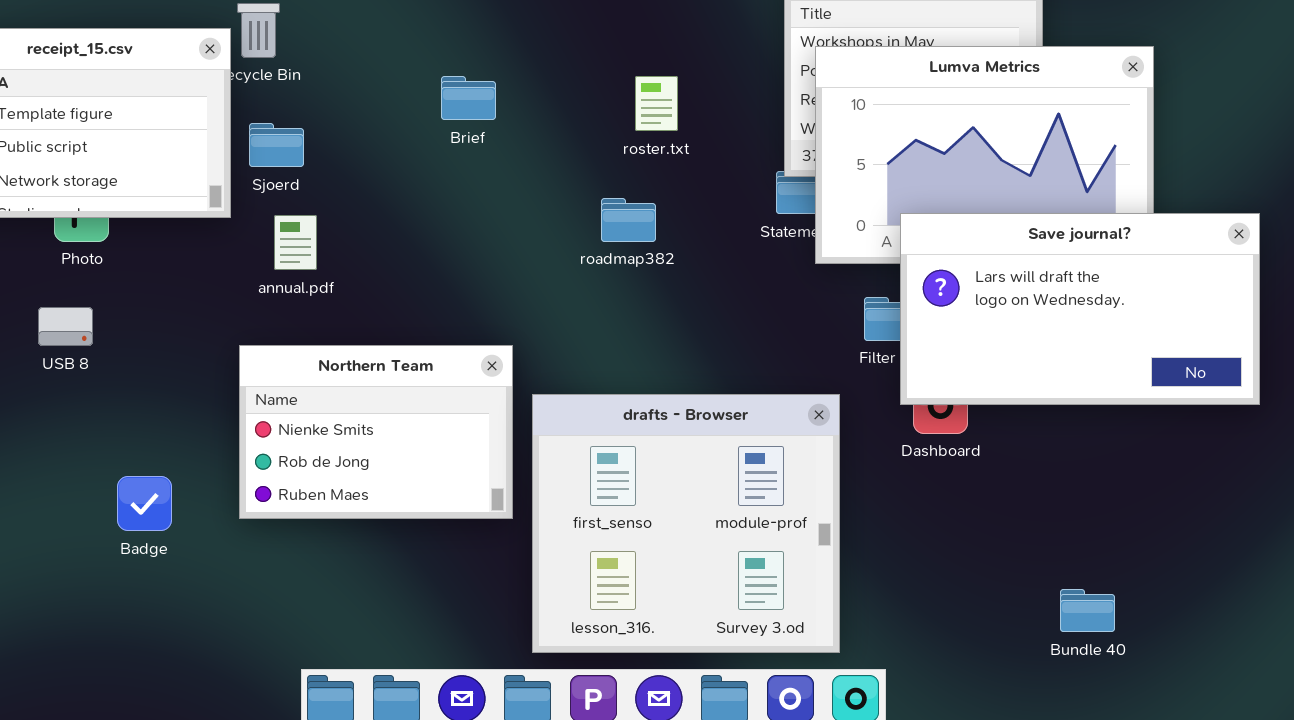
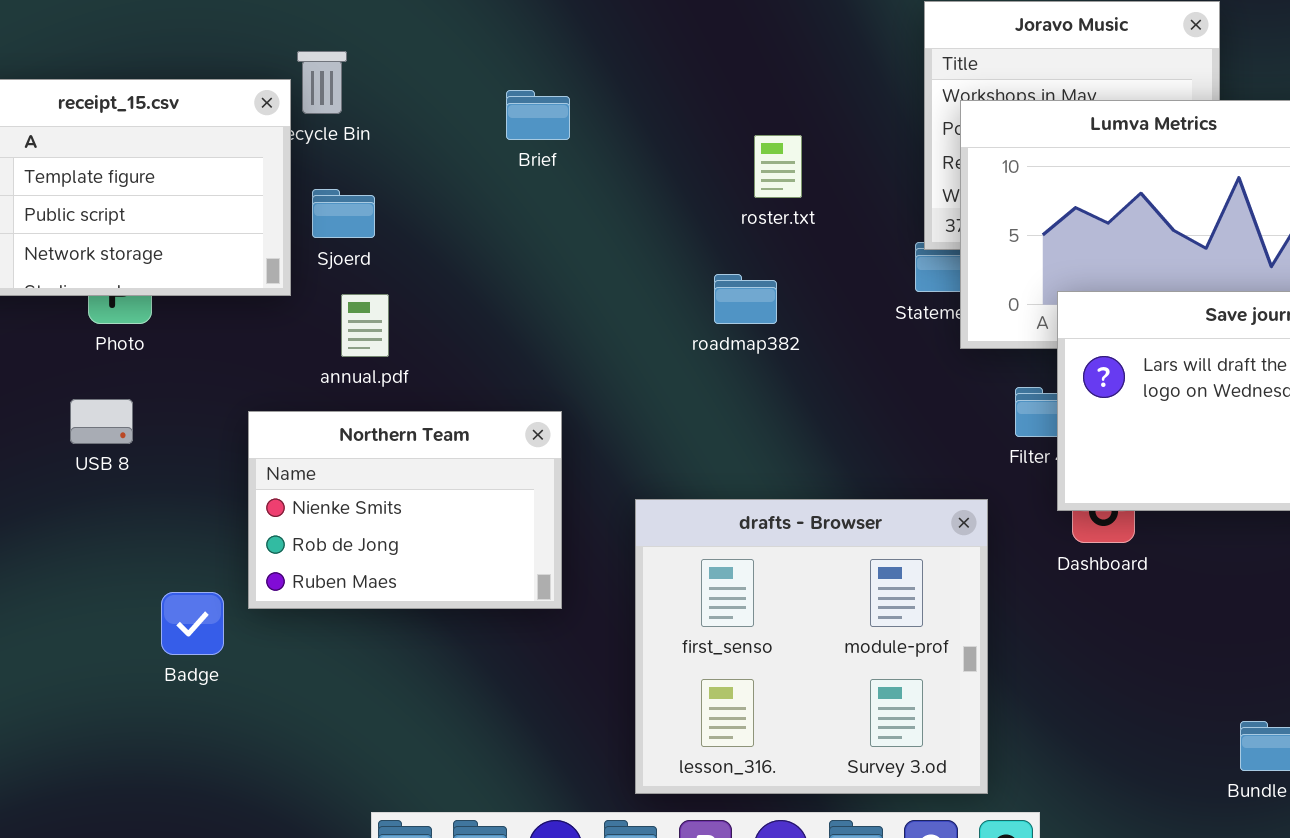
Brief: [441,76,496,120] -> [506,90,570,140], moved
Northern Team: [239,345,513,519] -> [248,411,562,609], moved

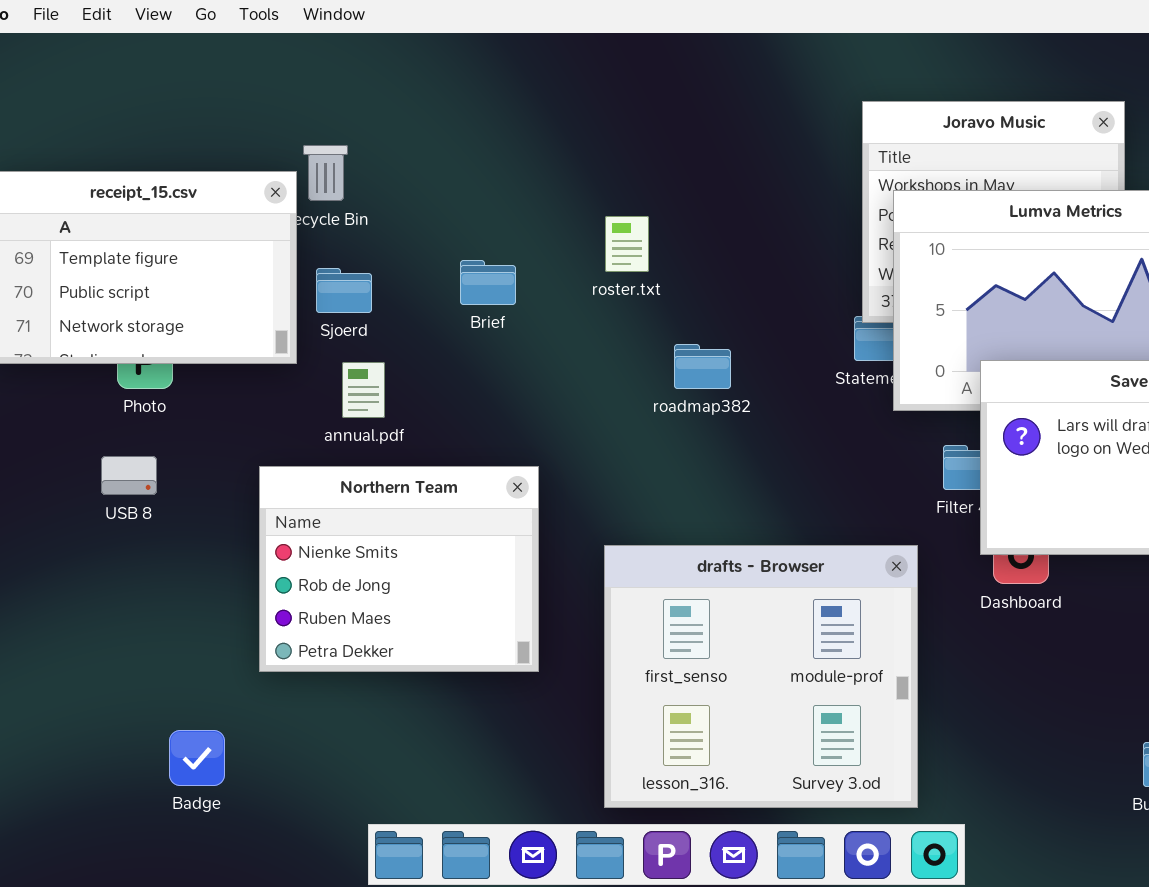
Brief: [506,90,570,140] -> [460,260,516,305], moved
roster.txt: [754,135,802,198] -> [605,216,649,272], moved
Northern Team: [248,411,562,609] -> [259,466,539,672], resized
Badge: [161,592,224,655] -> [169,730,225,786], moved

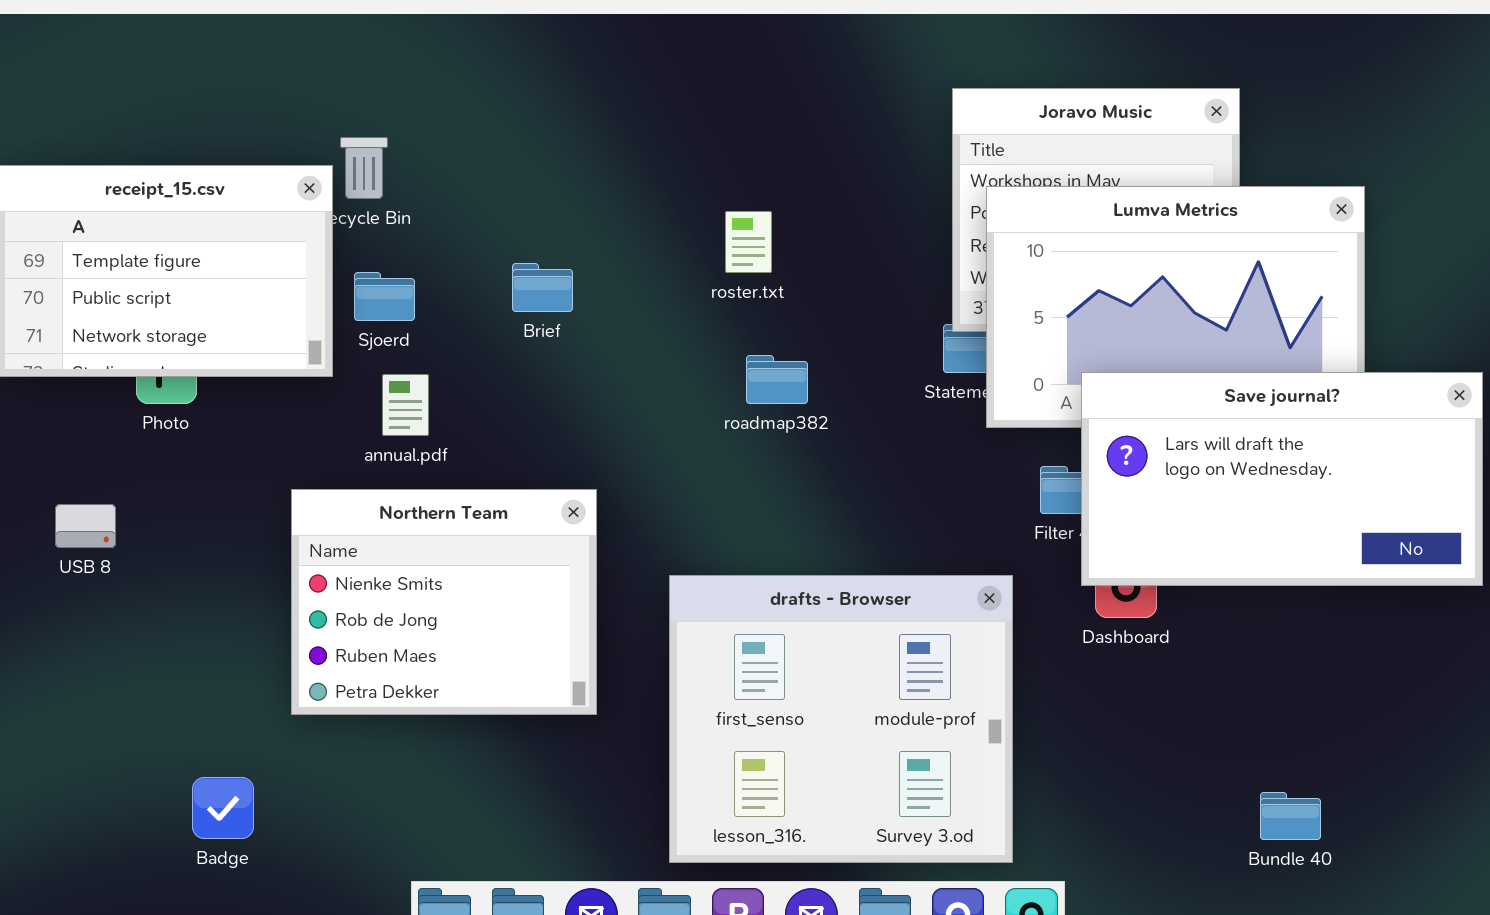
roster.txt: [605,216,649,272] -> [725,211,772,273], moved
USB 8: [101,456,157,495] -> [55,504,116,548], moved

